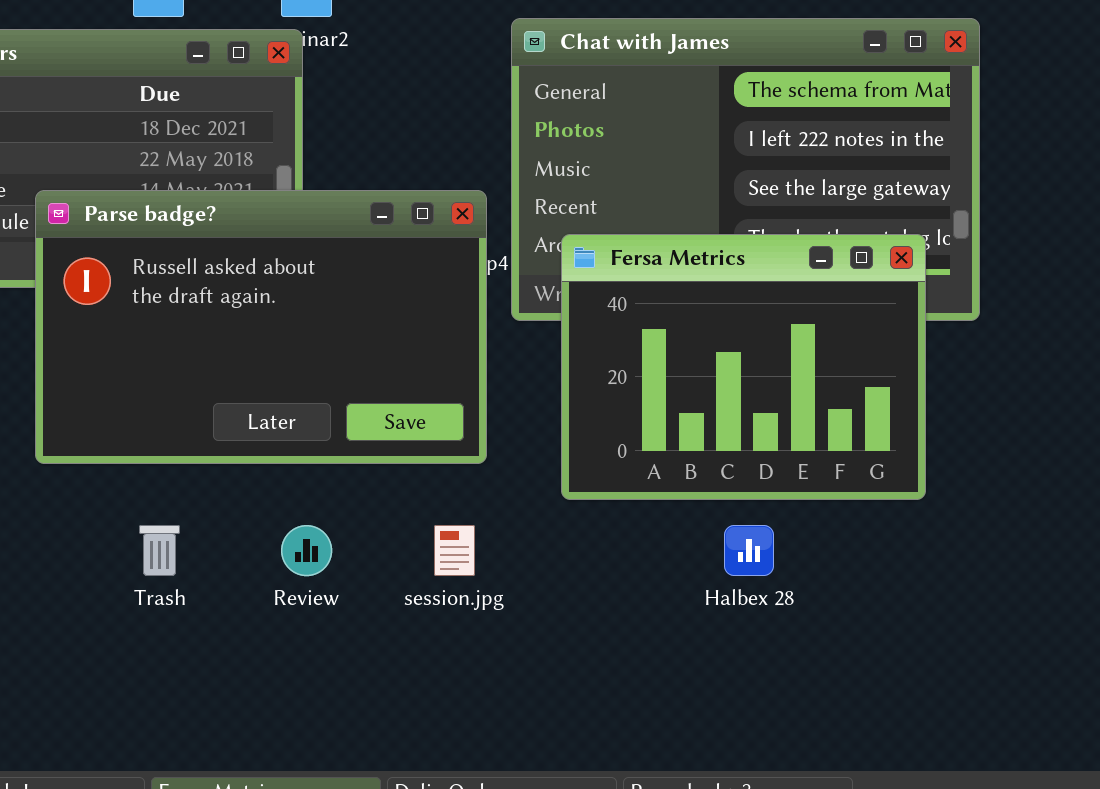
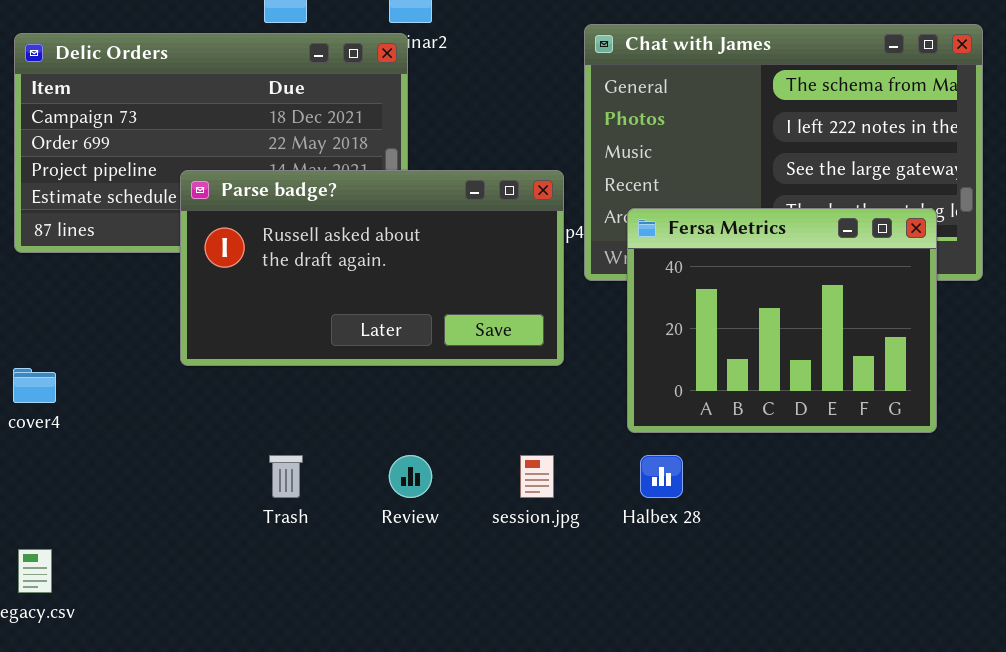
Parse badge?: [35,190,487,464] -> [180,170,564,366], resized
Halbex 28: [724,525,774,576] -> [640,455,683,498], moved

